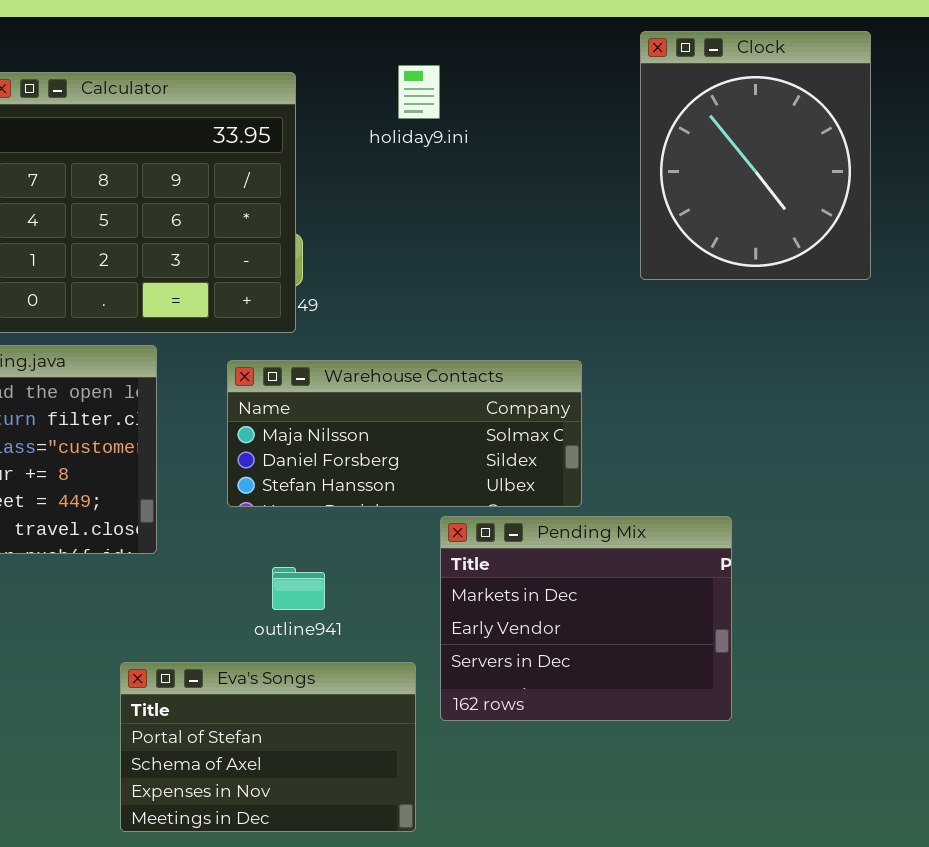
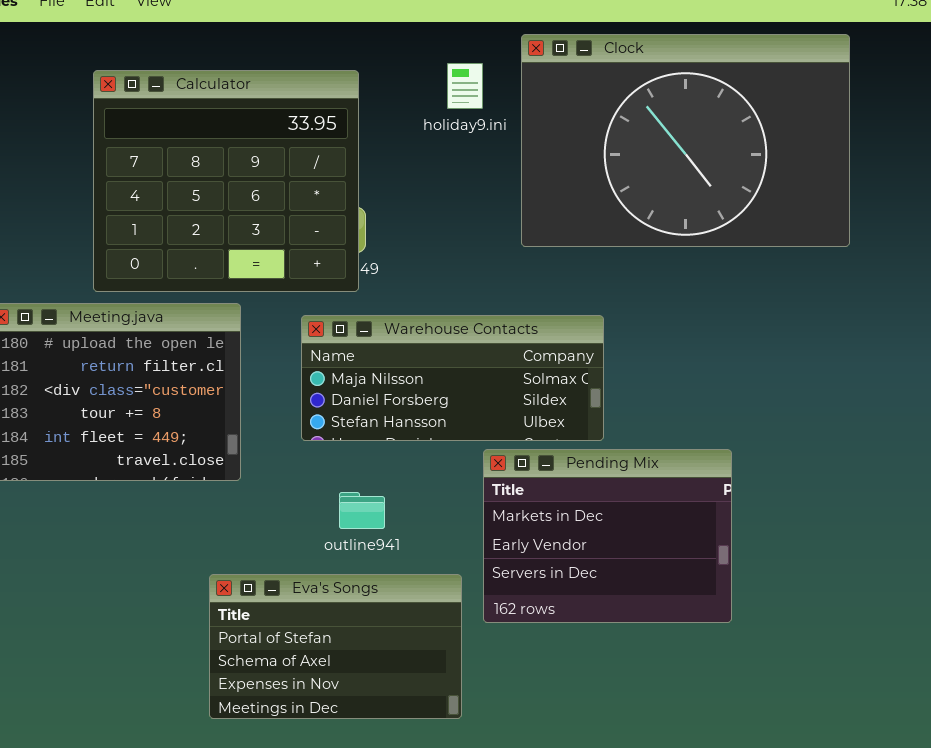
Clock: [640,31,871,280] -> [521,34,850,247], resized

